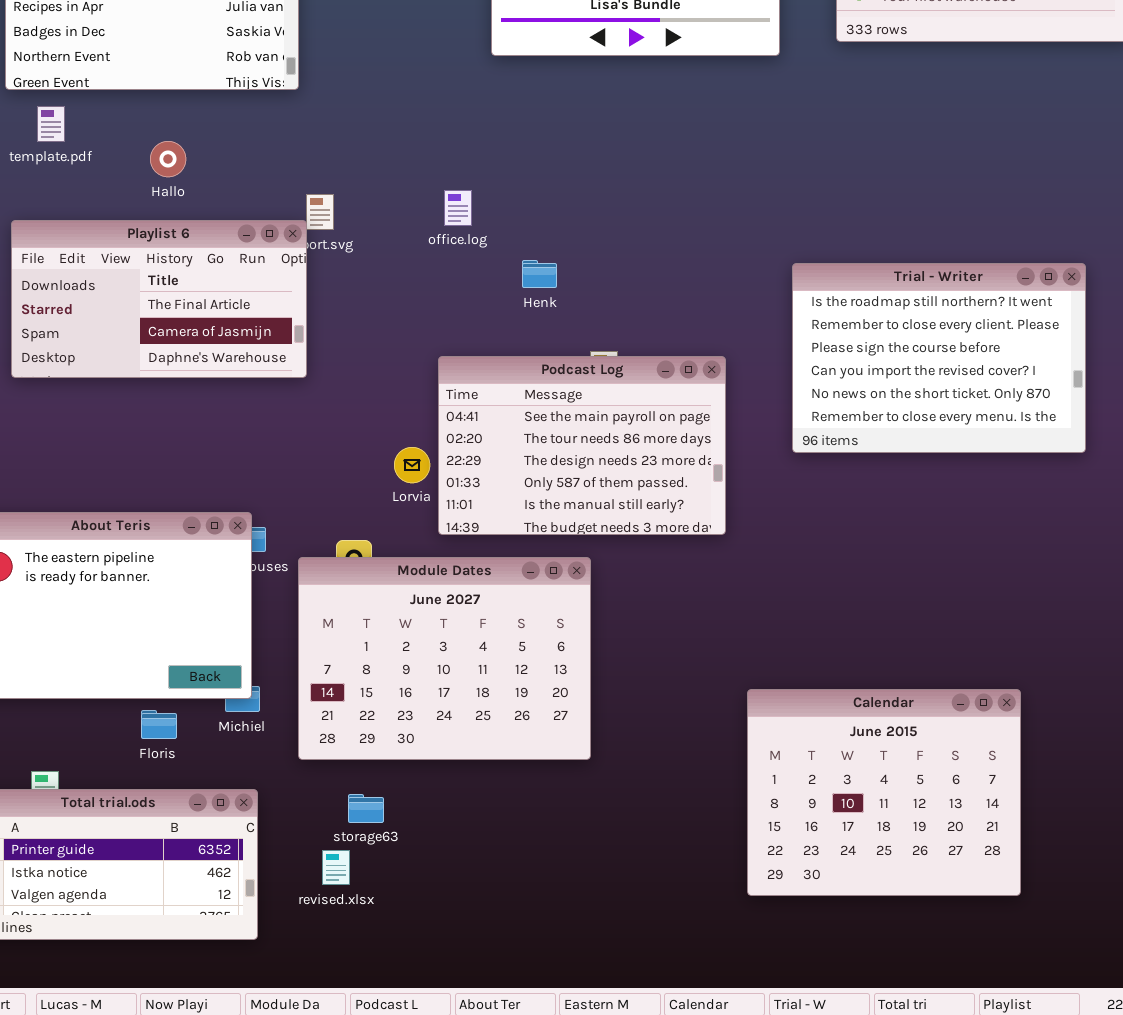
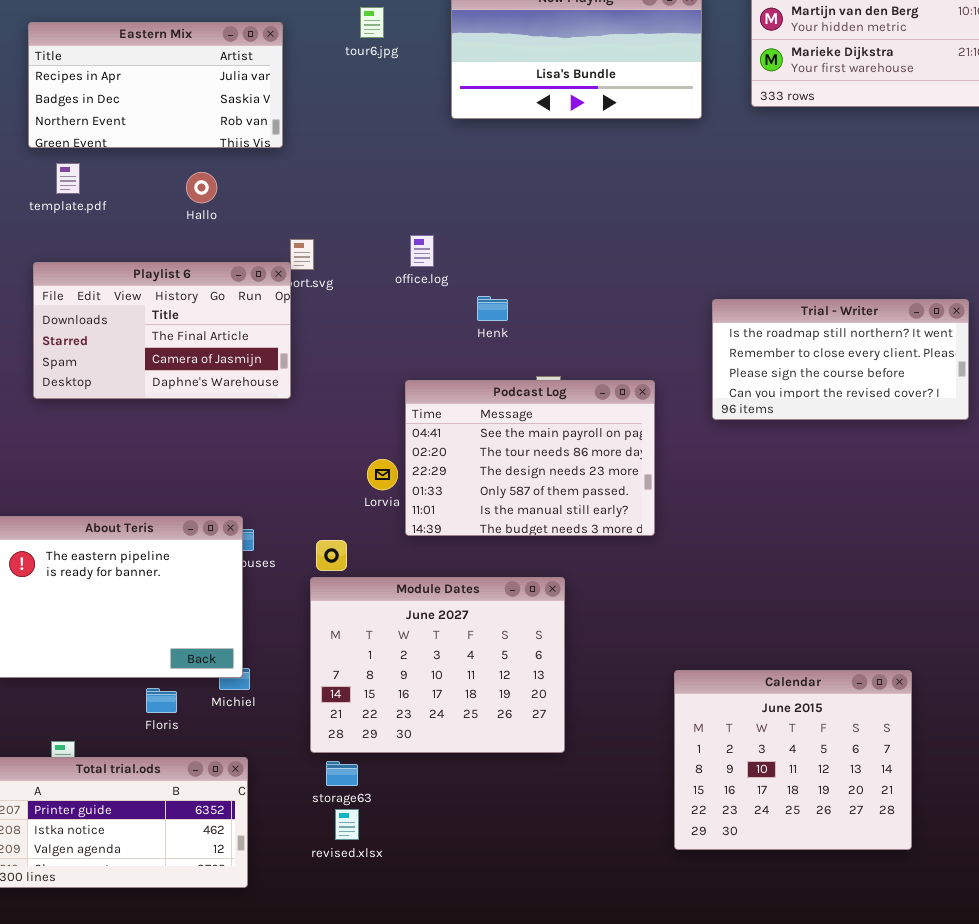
Hallo: [150,141,186,177] -> [186,172,217,203], moved
Trial - Writer: [792,263,1086,453] -> [712,299,969,420], resized
Module Dates: [298,557,591,760] -> [310,577,565,753], moved
revised.xlsx: [322,850,350,885] -> [335,809,359,840], moved

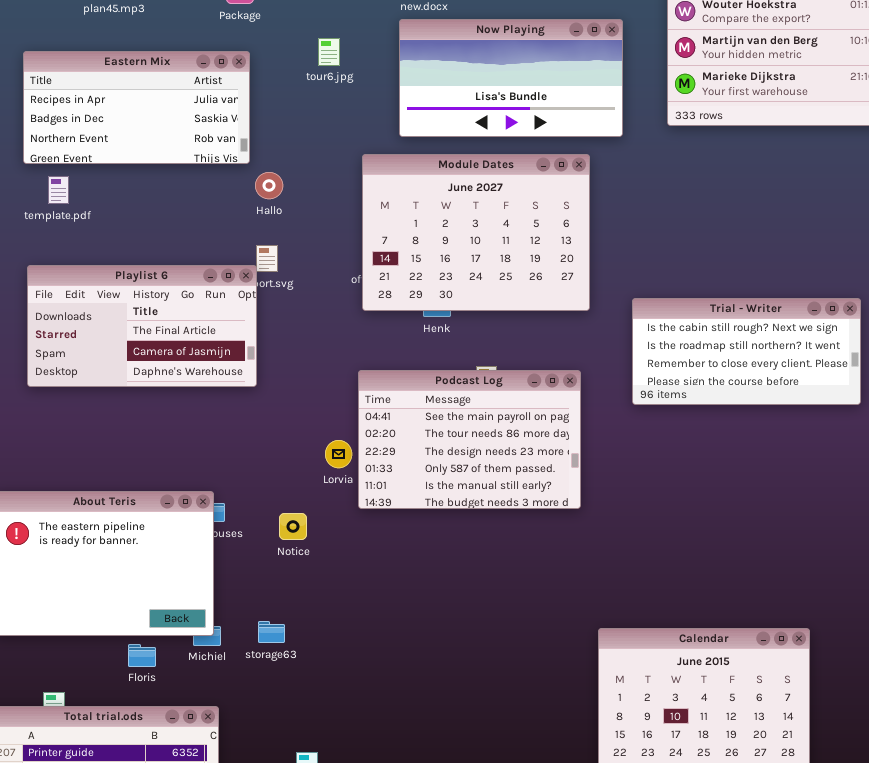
Hallo: [186,172,217,203] -> [255,172,283,199], moved
Trial - Writer: [712,299,969,420] -> [632,298,861,405], scrolled up 1 row
Module Dates: [310,577,565,753] -> [362,154,590,311], moved
storage63: [326,761,358,786] -> [258,621,285,643], moved

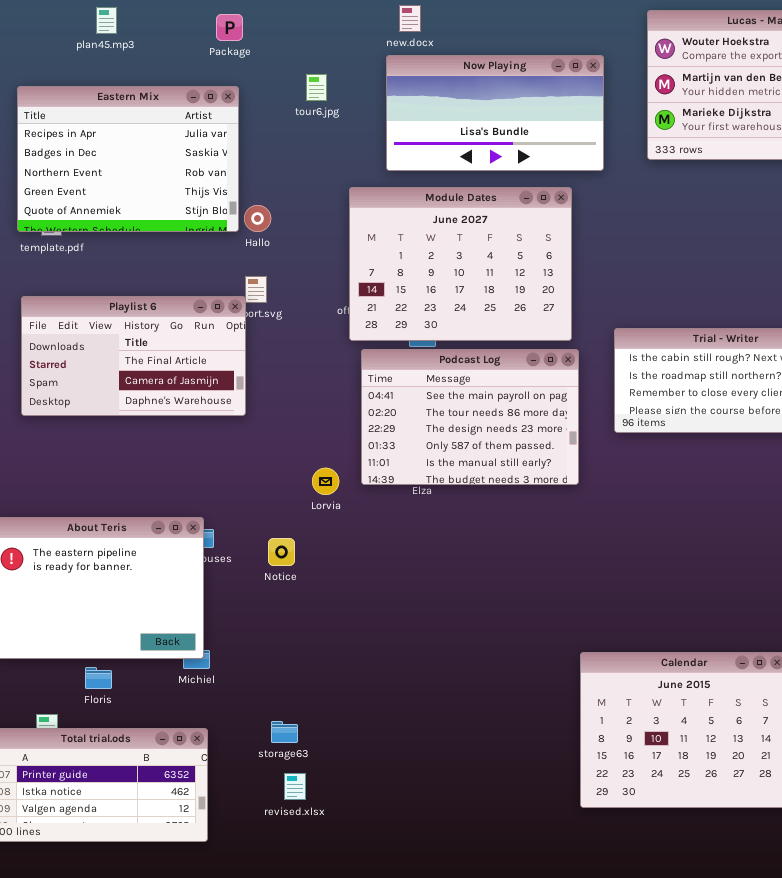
Eastern Mix: [23,51,250,164] -> [17,86,239,232], resized
Podcast Log: [358,370,581,509] -> [361,349,579,485], moved
storage63: [258,621,285,643] -> [271,721,298,743], moved
Floris: [128,644,156,667] -> [85,667,112,689], moved

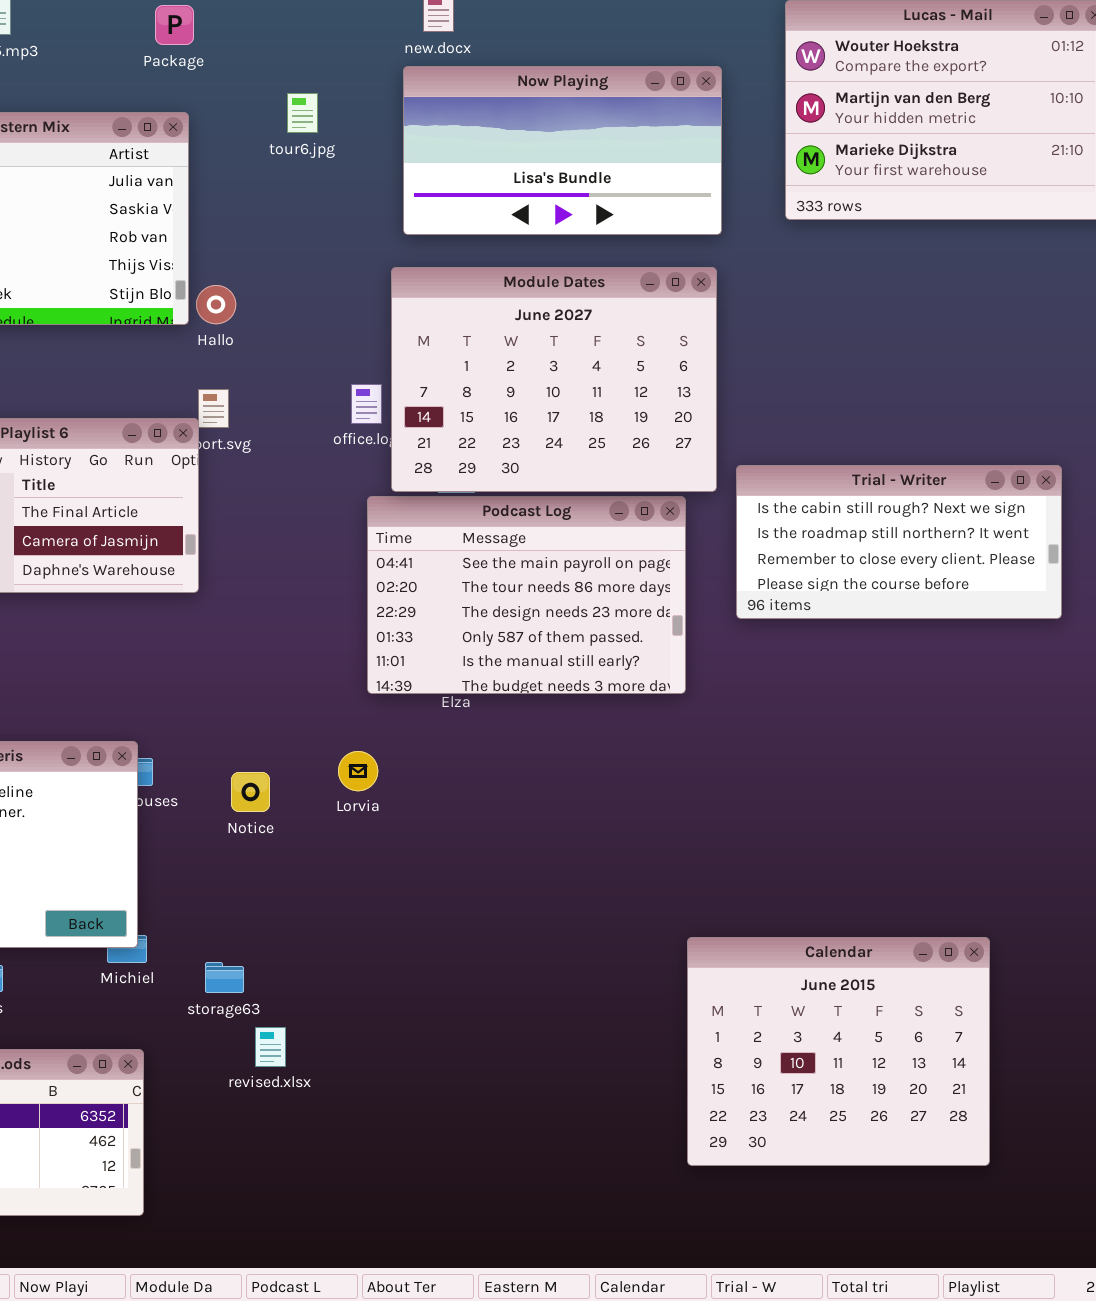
Module Dates: [349,187,572,341] -> [391,267,717,492], moved
Lorvia: [312,468,339,495] -> [338,751,378,791], moved
storage63: [271,721,298,743] -> [205,962,244,993], moved
revised.xlsx: [284,773,306,800] -> [255,1027,286,1067], moved

